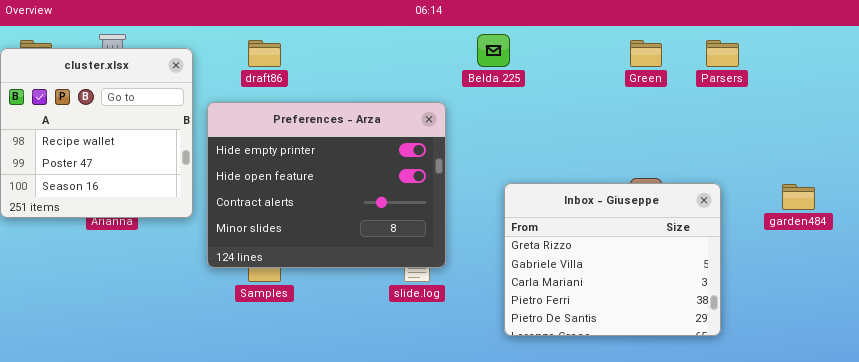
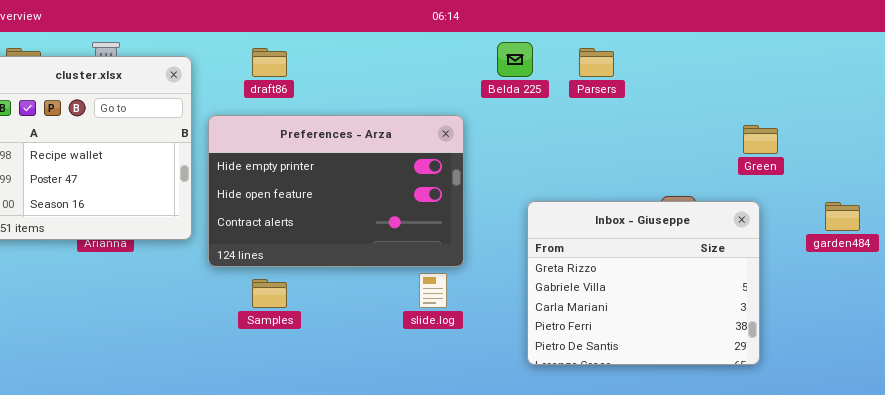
Green: [630,40,662,67] -> [743,125,778,154], moved
Parsers: [706,40,739,67] -> [579,48,614,77], moved
Preferences - Arza: [207,102,446,268] -> [208,115,464,267], resized

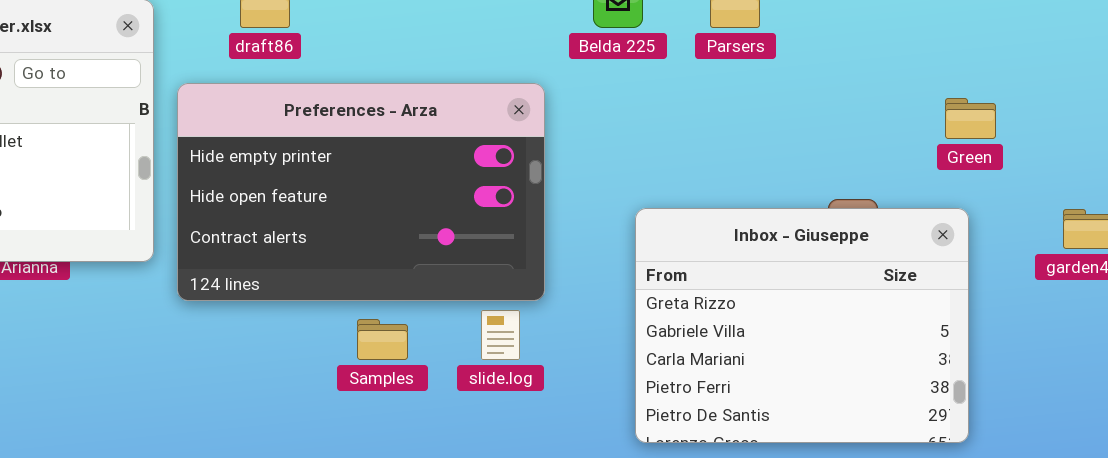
Samples: [252,279,287,308] -> [357,319,408,360], moved

